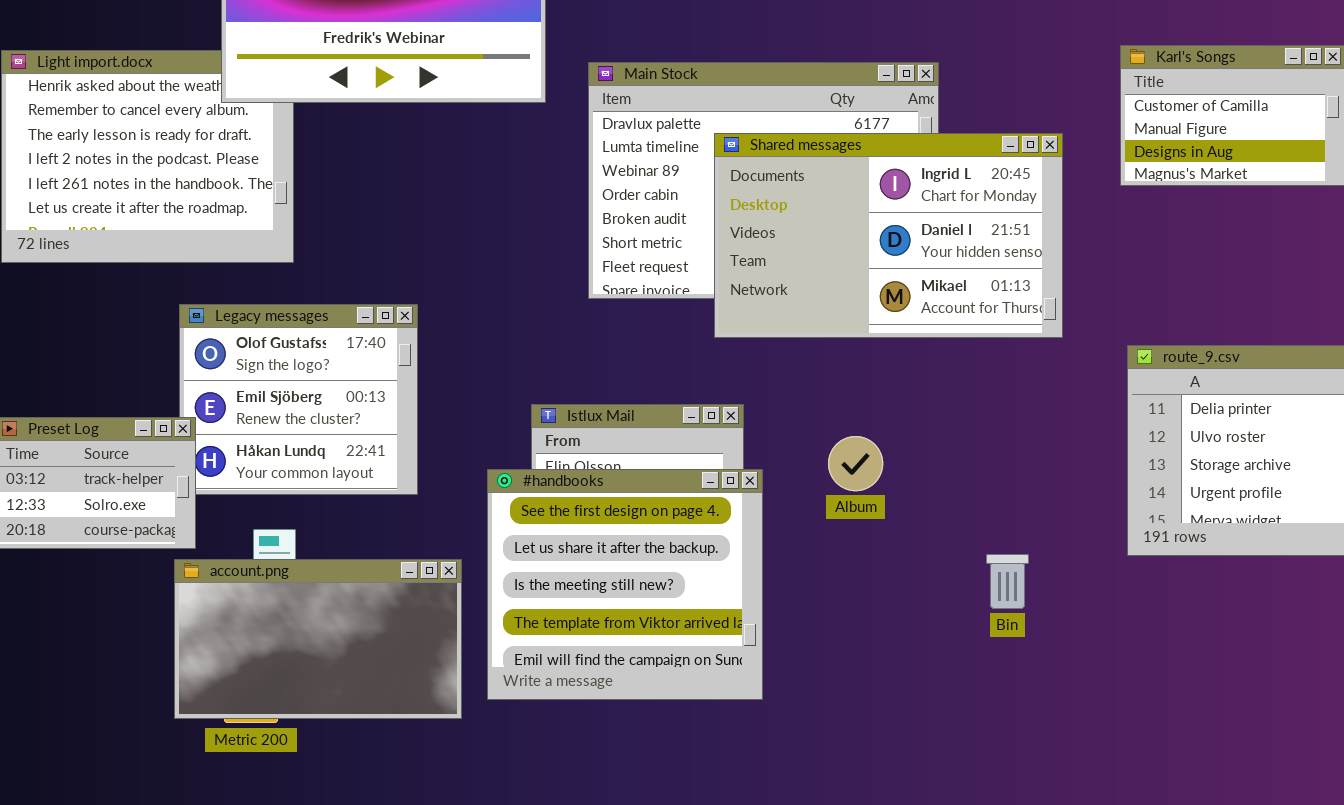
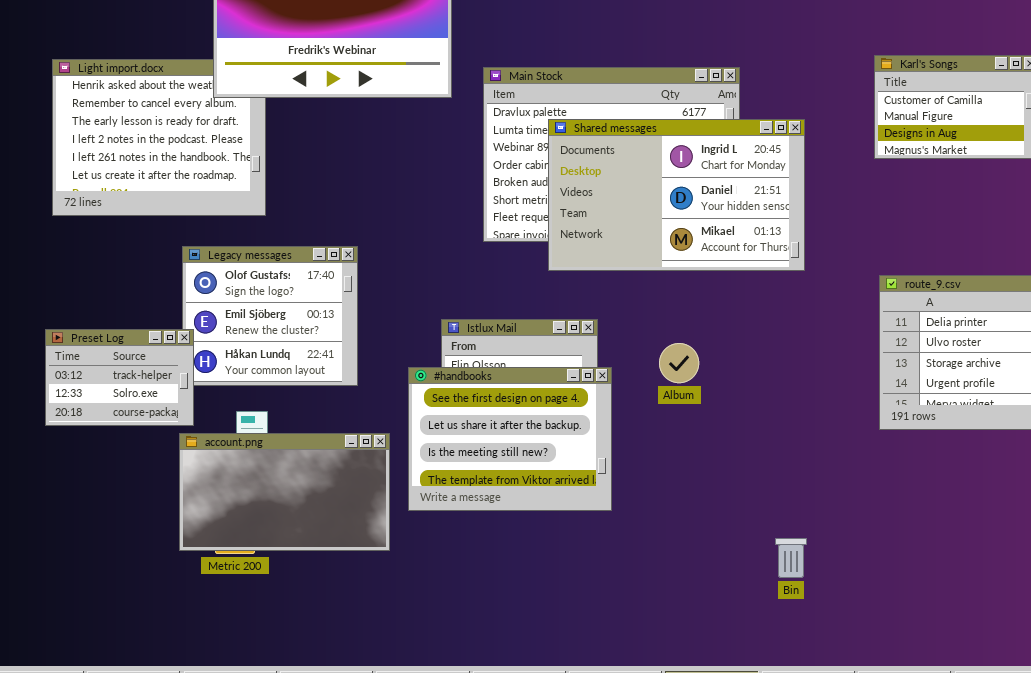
Shared messages: [714,133,1063,338] -> [548,119,805,271], moved
#handbooks: [487,469,763,700] -> [408,367,612,511], resized
Bin: [986,554,1029,609] -> [775,538,807,578], moved

